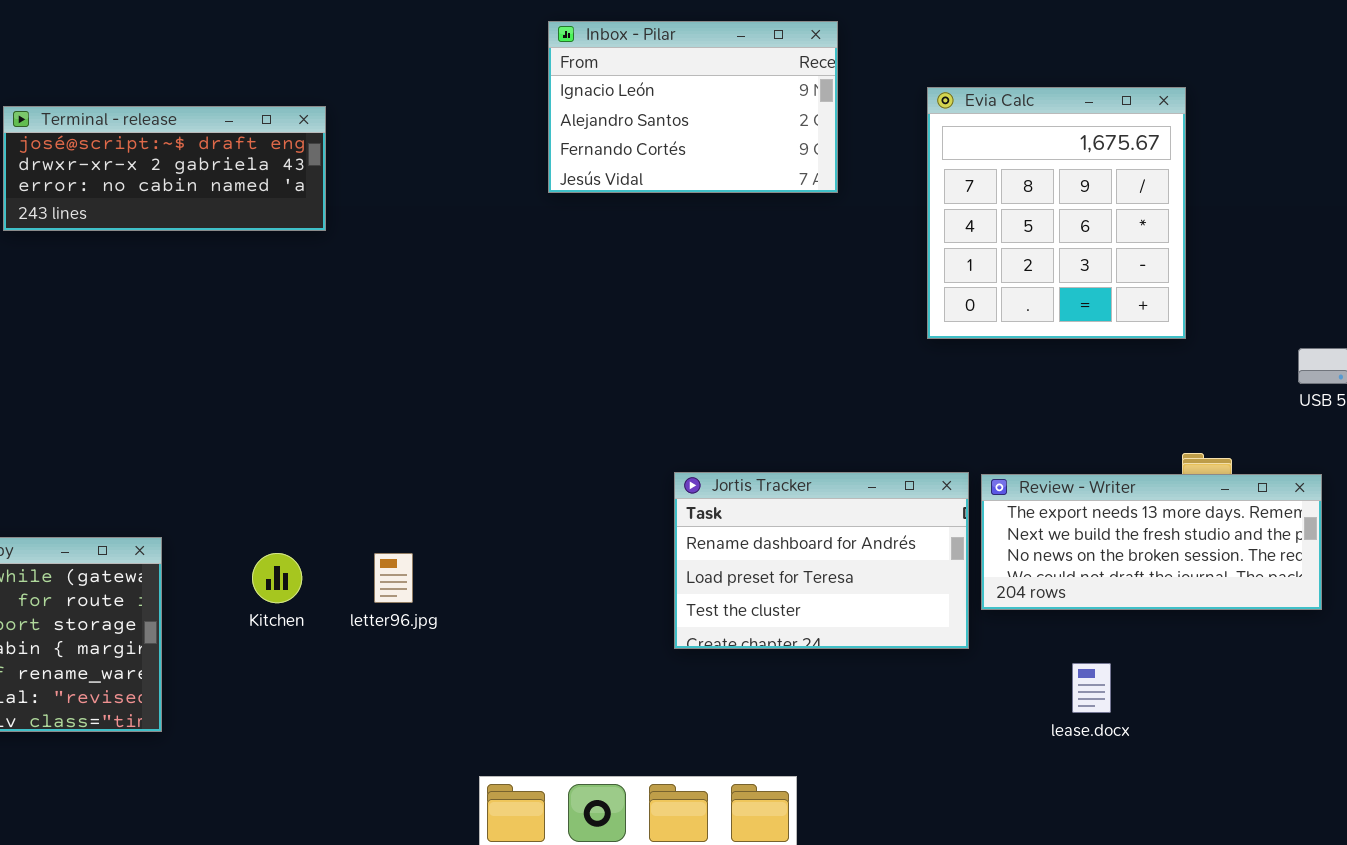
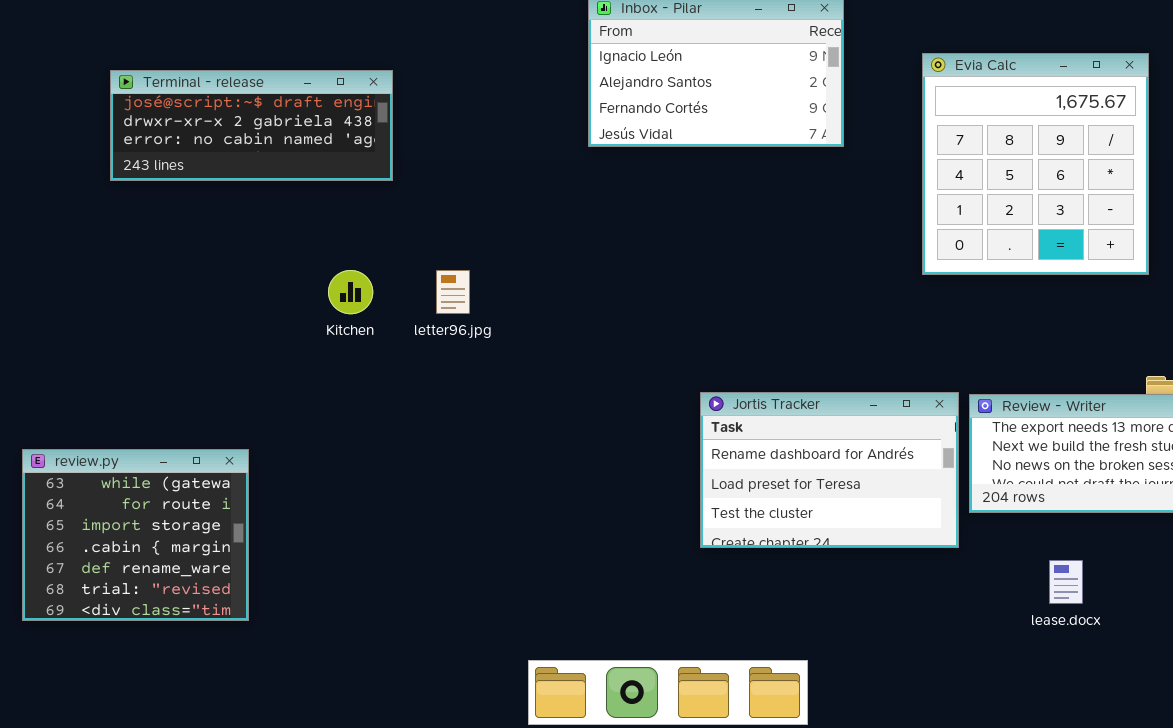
Kitchen: [252,553,302,603] -> [328,270,373,314], moved
letter96.jpg: [374,553,413,603] -> [436,270,470,314], moved

